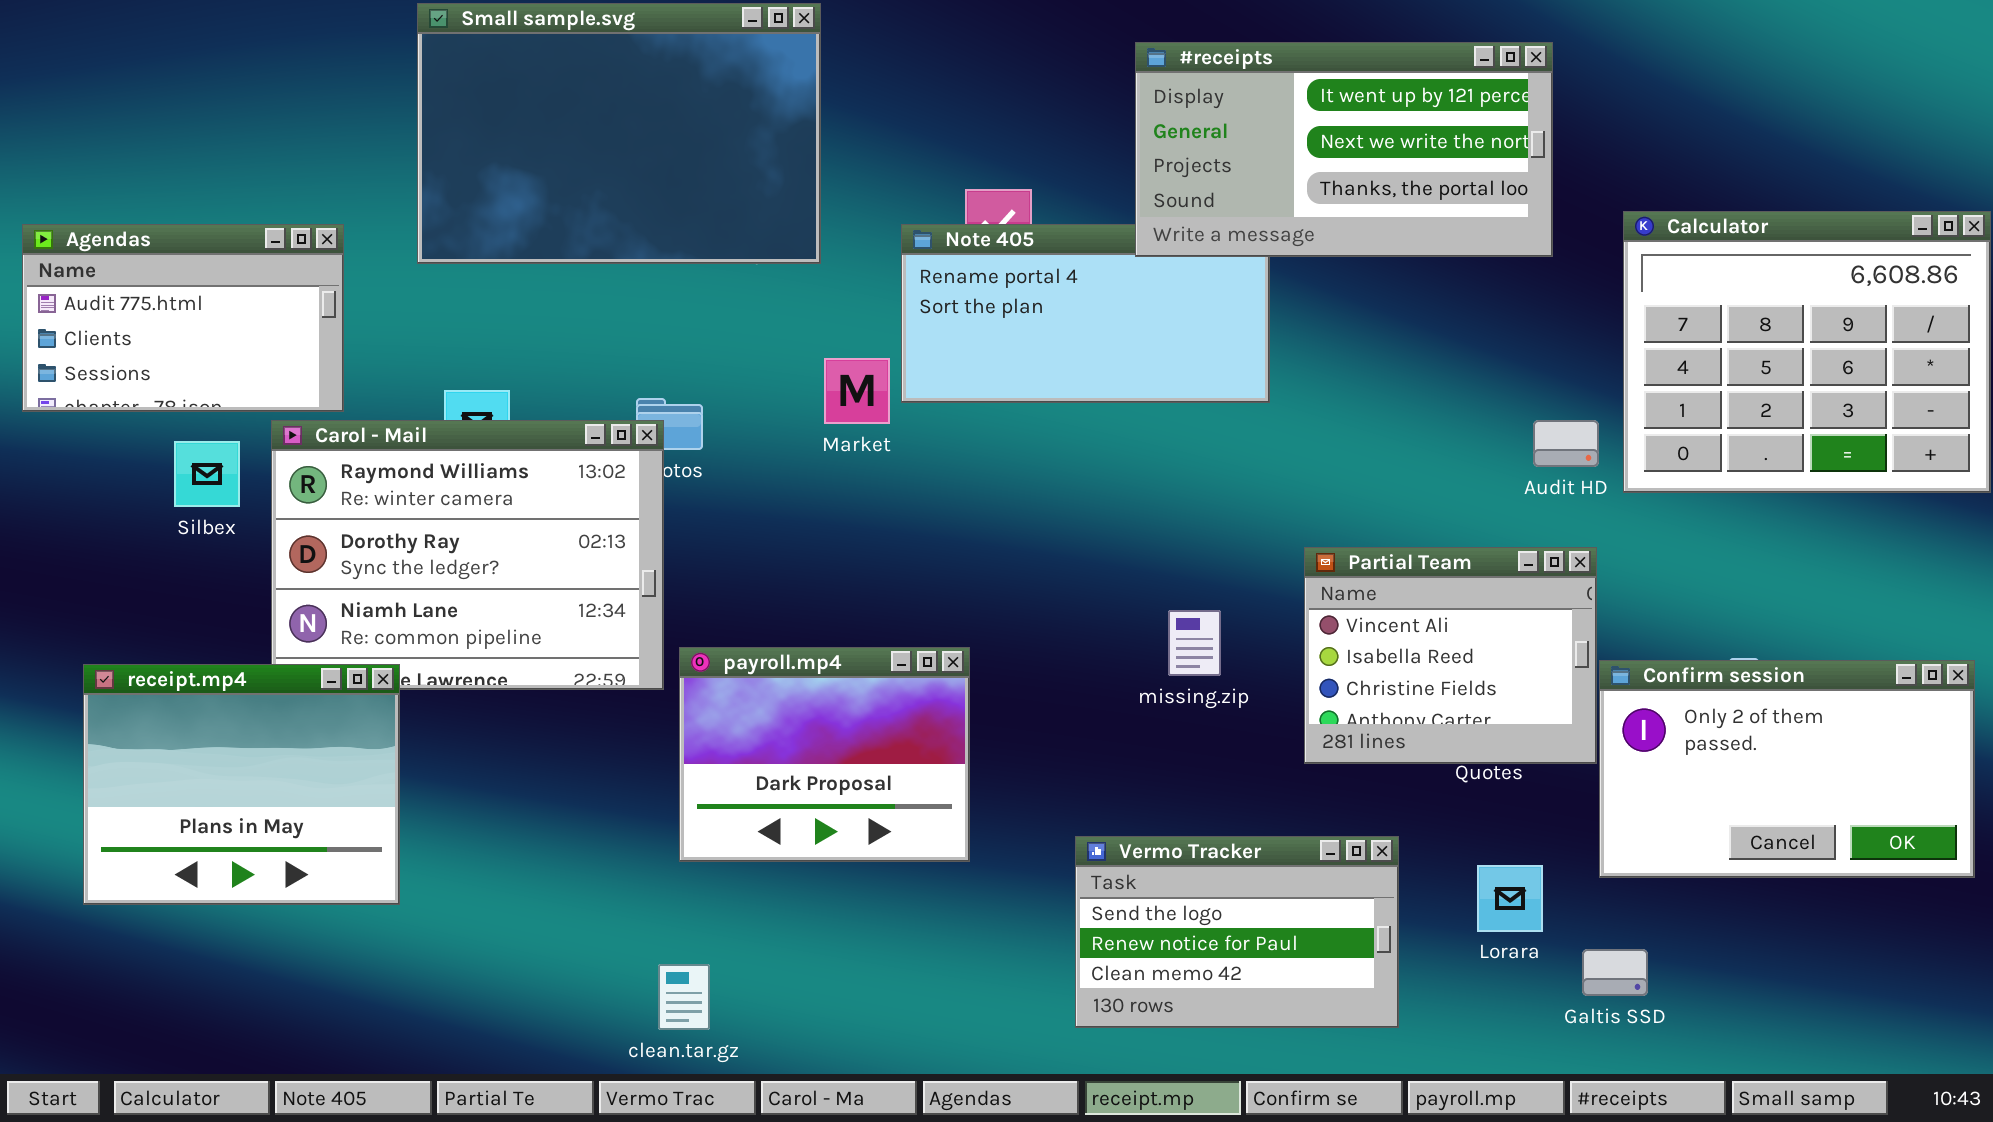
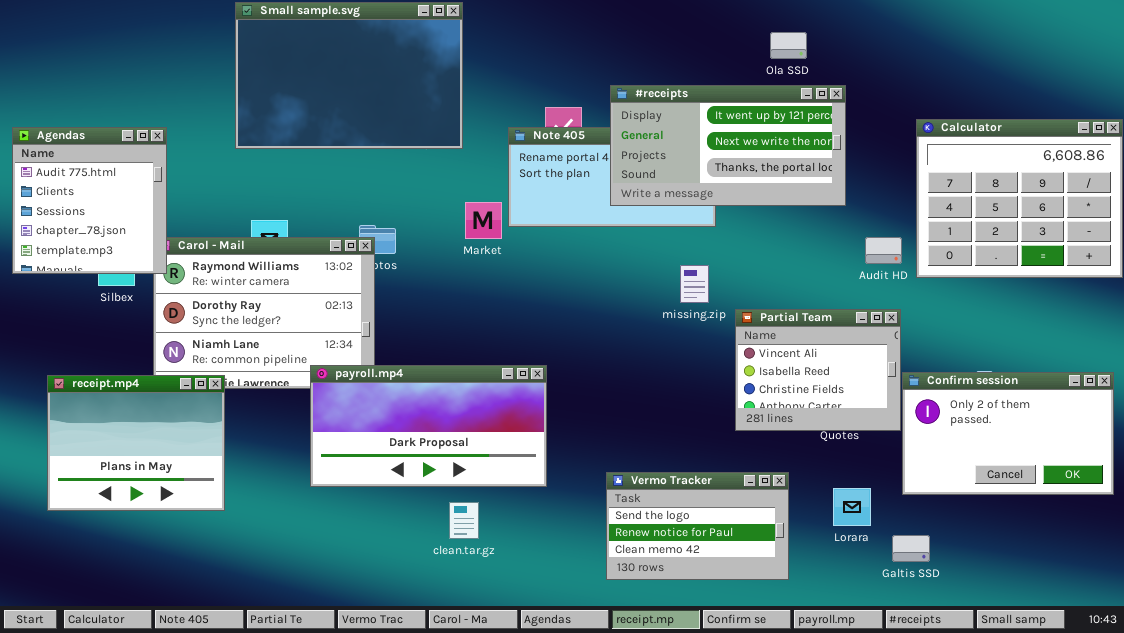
#receipts: [1135,42,1553,257] -> [610,85,846,206], moved
Agendas: [22,224,344,412] -> [12,127,167,274], resized
missing.zip: [1168,610,1221,676] -> [680,265,709,303], moved
payroll.mp4: [679,647,970,862] -> [310,365,547,487], resized
clean.tar.gz: [658,964,710,1030] -> [449,502,479,539], moved

